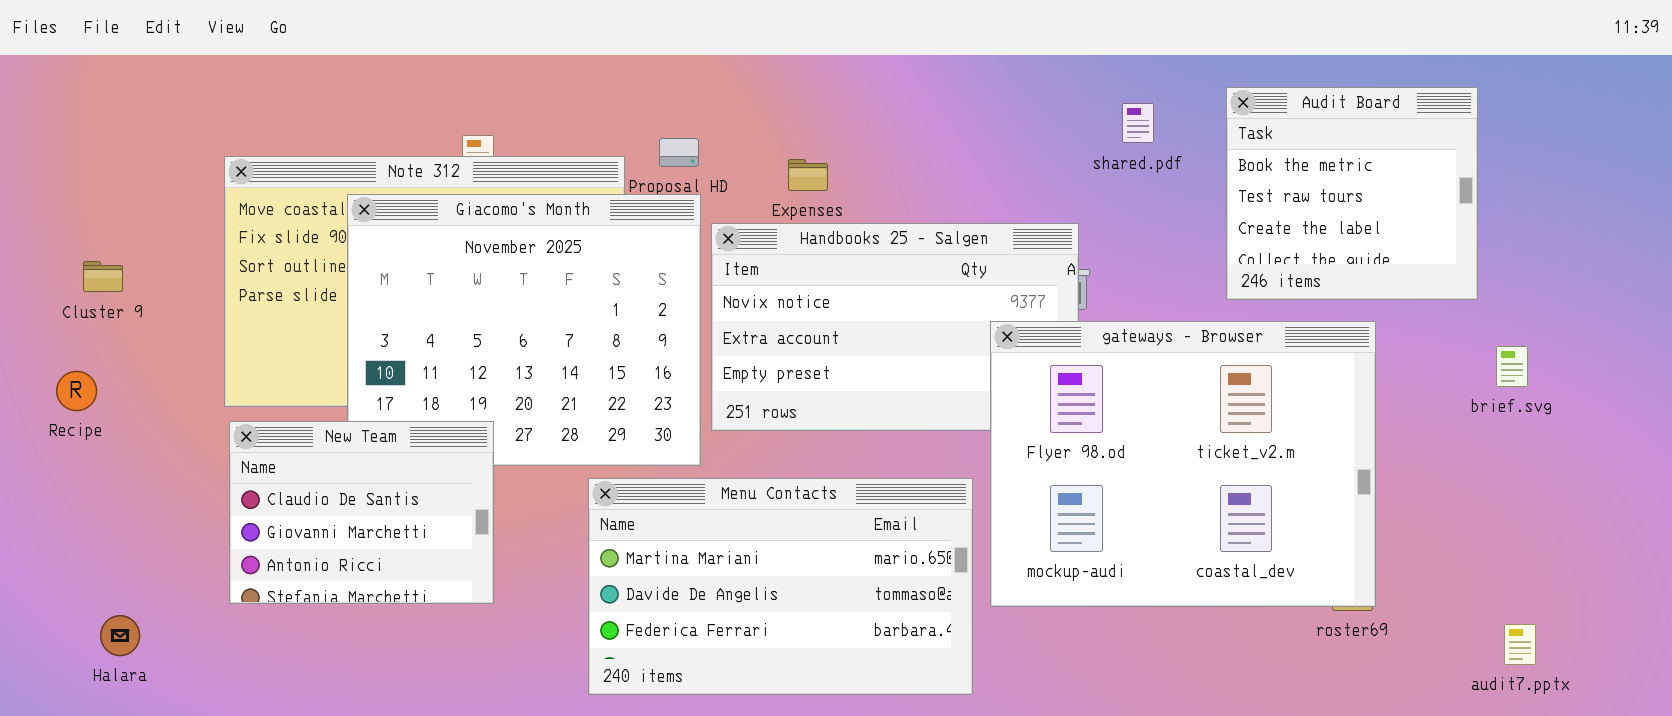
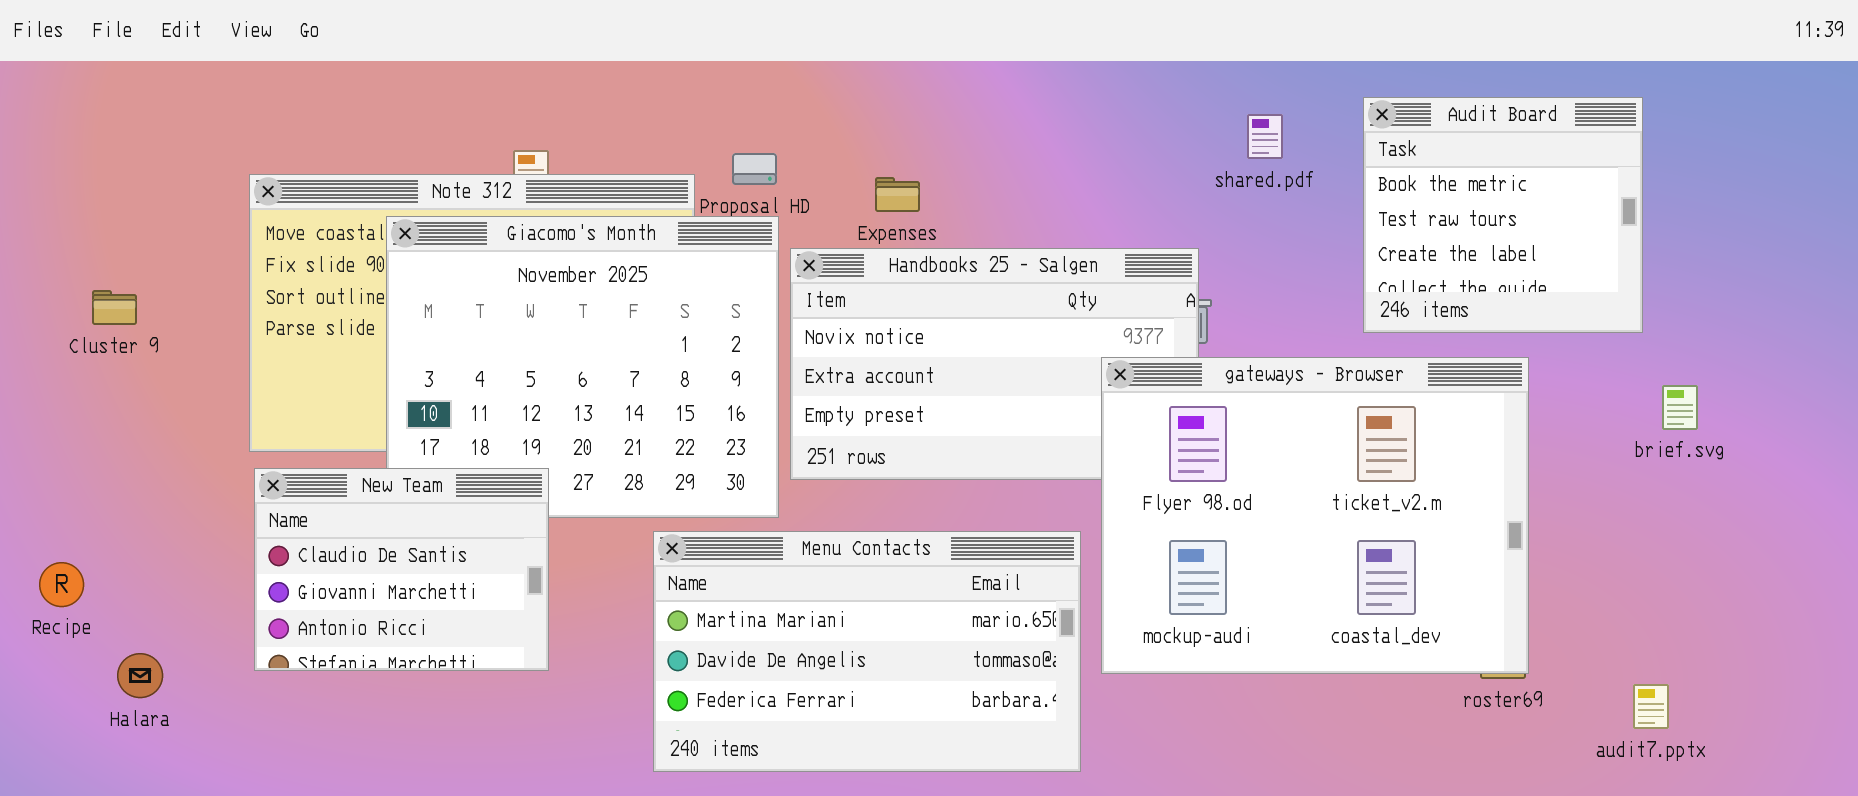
Recipe: [56,371,97,411] -> [39,562,84,607], moved
Halara: [100,615,140,656] -> [117,653,163,698], moved
audit7.pptx: [1504,624,1536,665] -> [1633,684,1669,729], moved

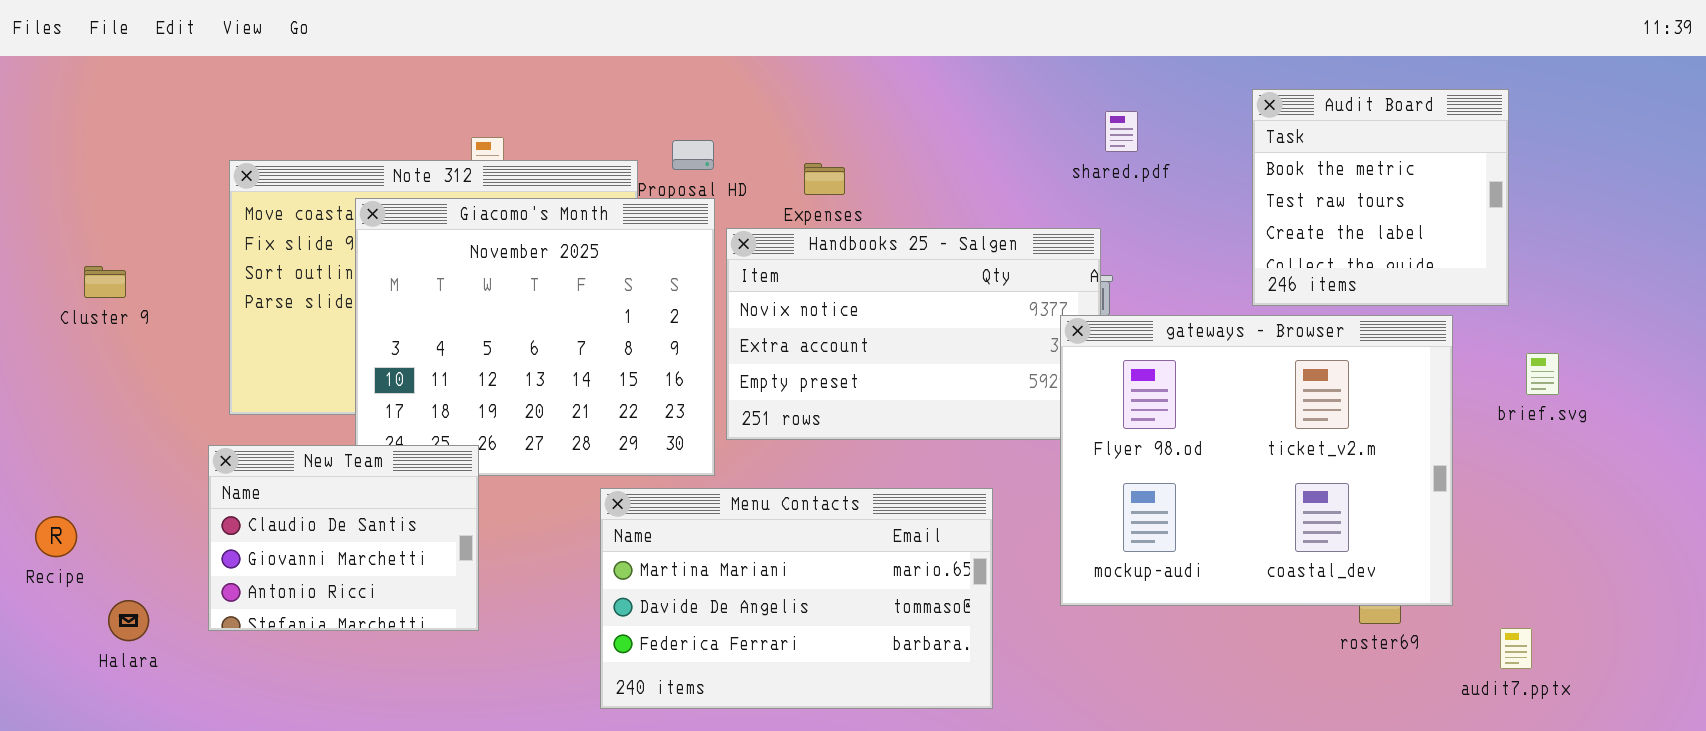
shared.pdf: [1247,114,1283,159] -> [1105,111,1138,152], moved
gateways - Browser: [1101,357,1529,674] -> [1060,315,1453,606], moved
New Team: [254,468,549,671] -> [208,445,479,631], moved

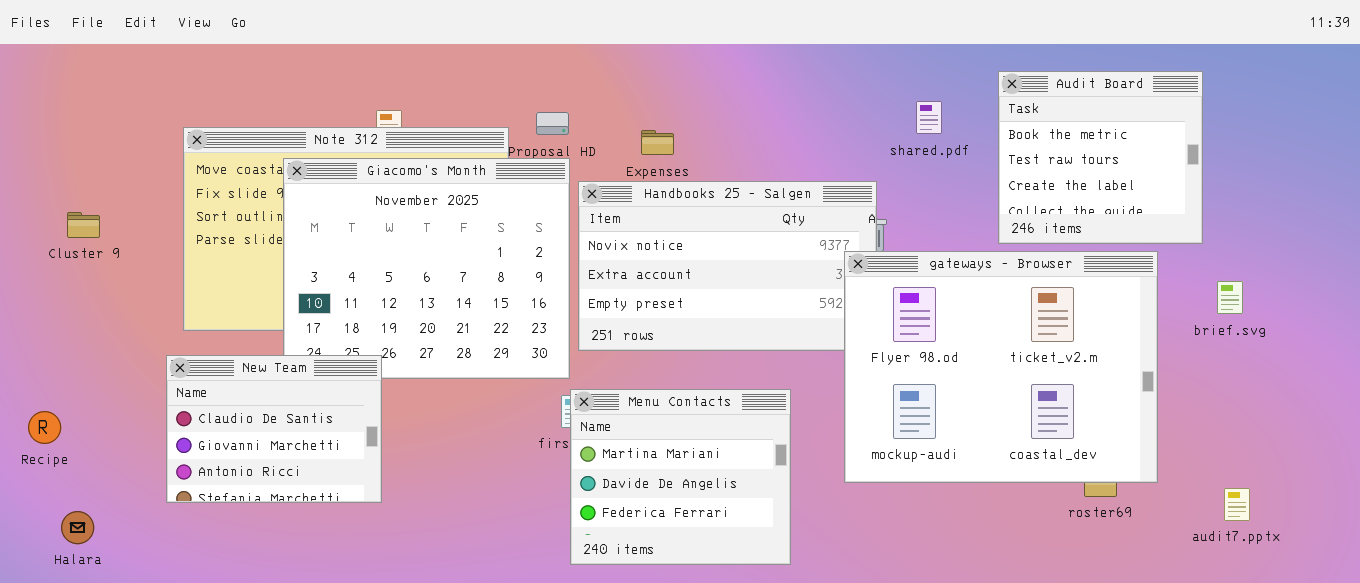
shared.pdf: [1105,111,1138,152] -> [916,101,942,134], moved
Menu Contacts: [600,488,993,709] -> [570,389,791,565], resized
Halara: [108,600,149,641] -> [61,511,94,544], moved
audit7.pptx: [1500,628,1532,669] -> [1224,488,1250,521], moved

